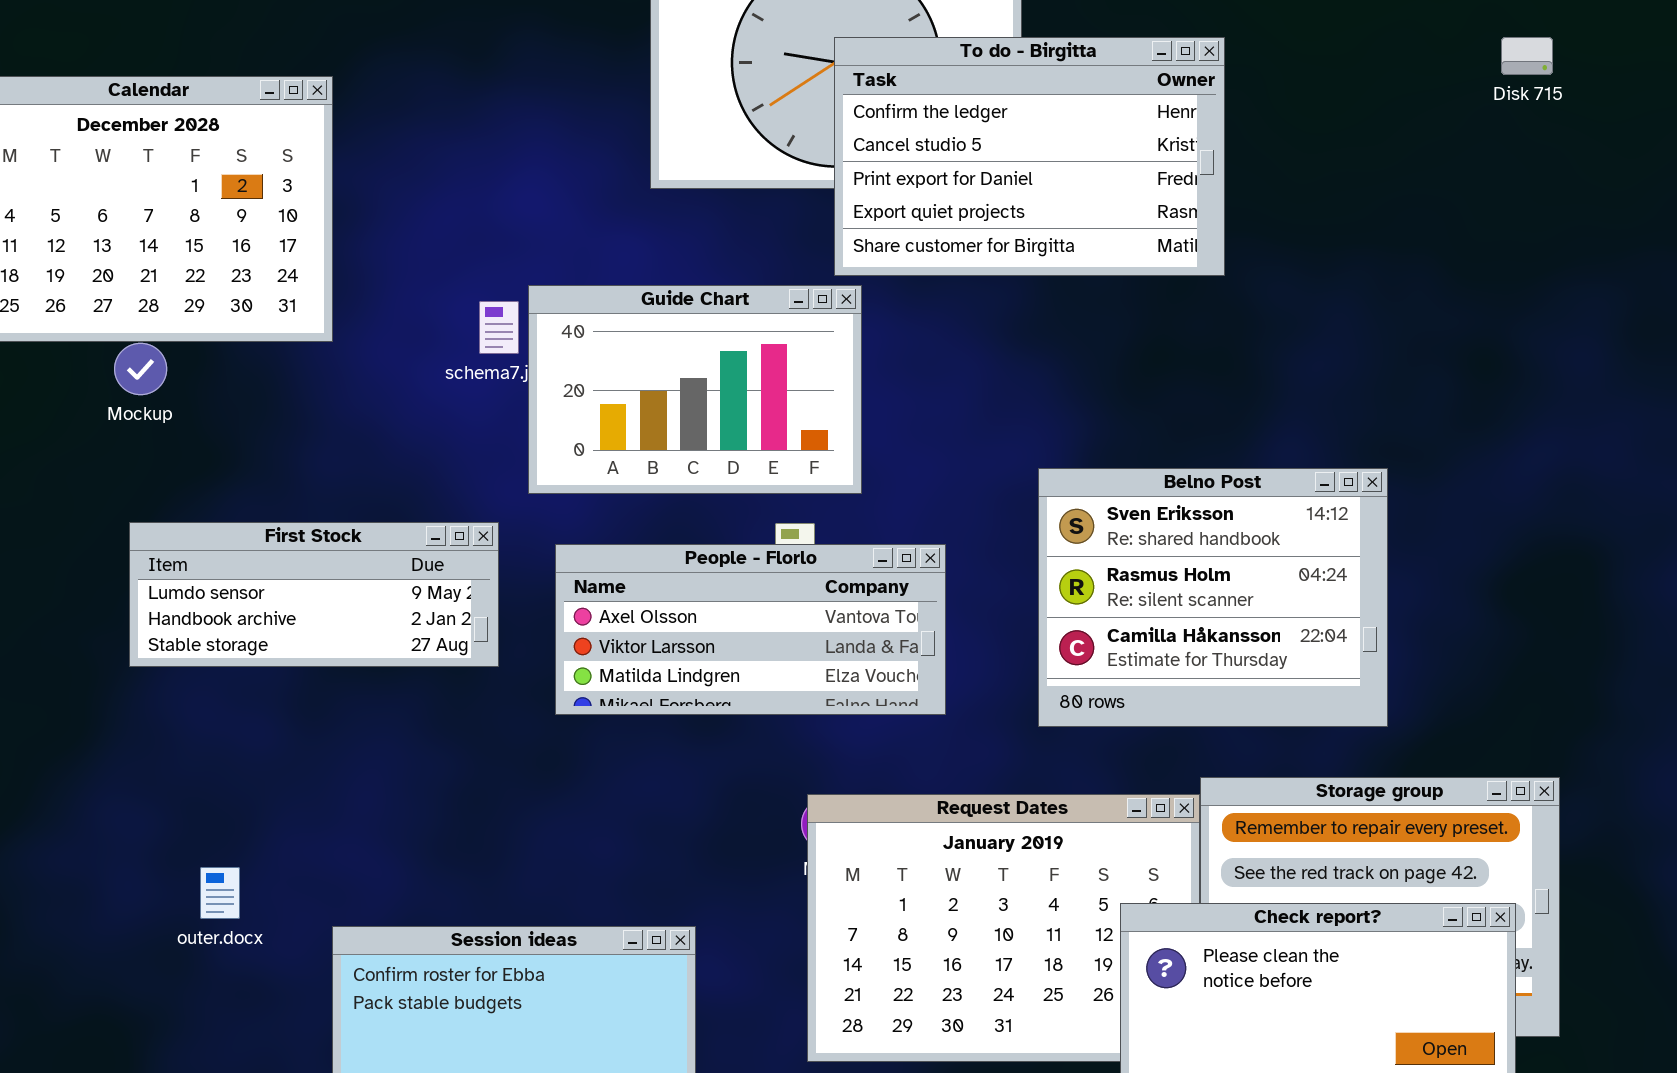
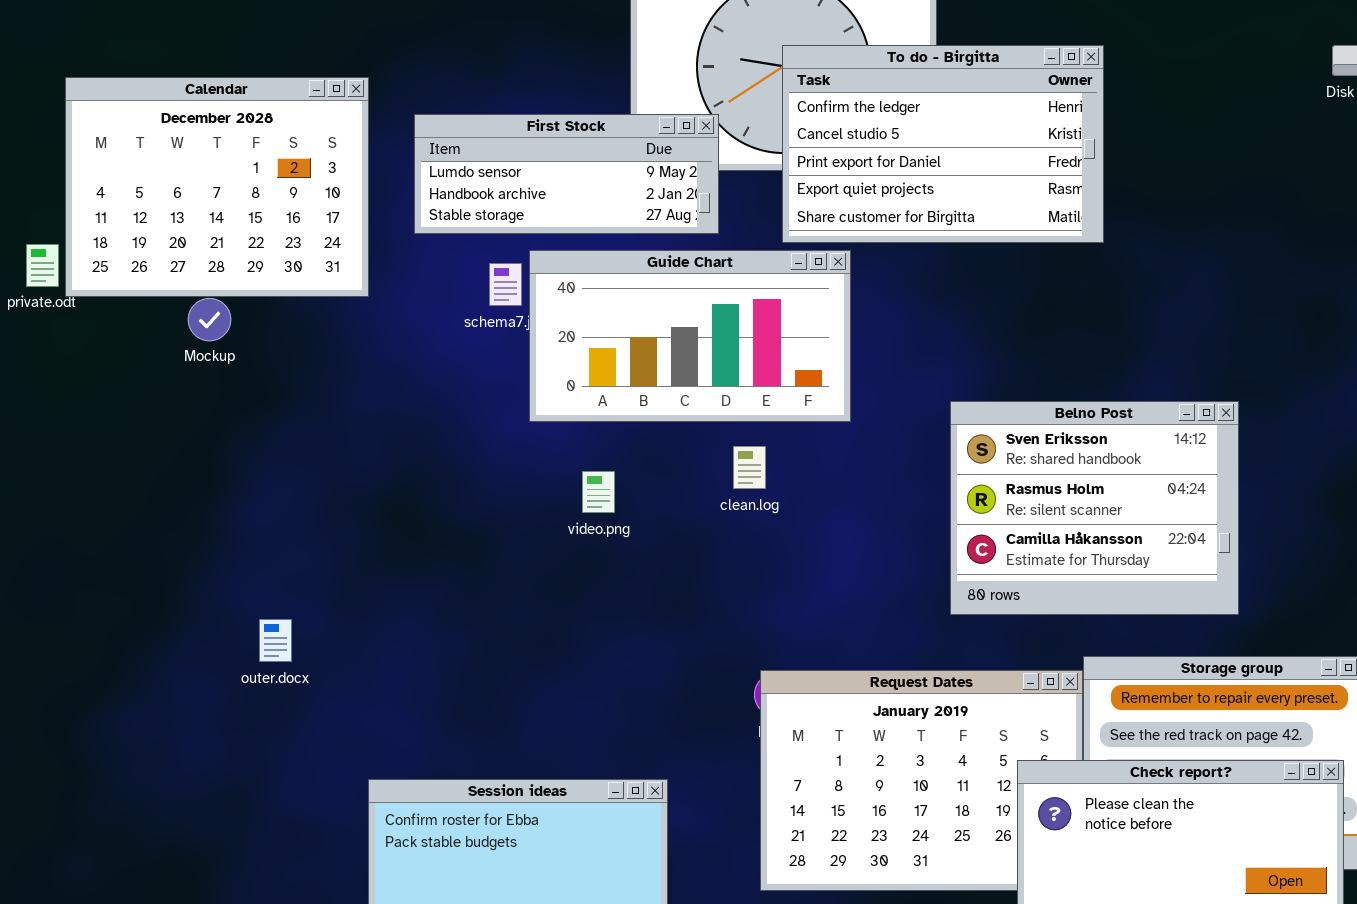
Guide Chart: [528,285,862,494] -> [529,250,851,422], resized
First Stock: [129,522,499,667] -> [414,114,719,234], moved
People - Florlo: [555,544,946,715] -> none, closed
outer.docx: [200,867,240,919] -> [259,619,292,662], moved

